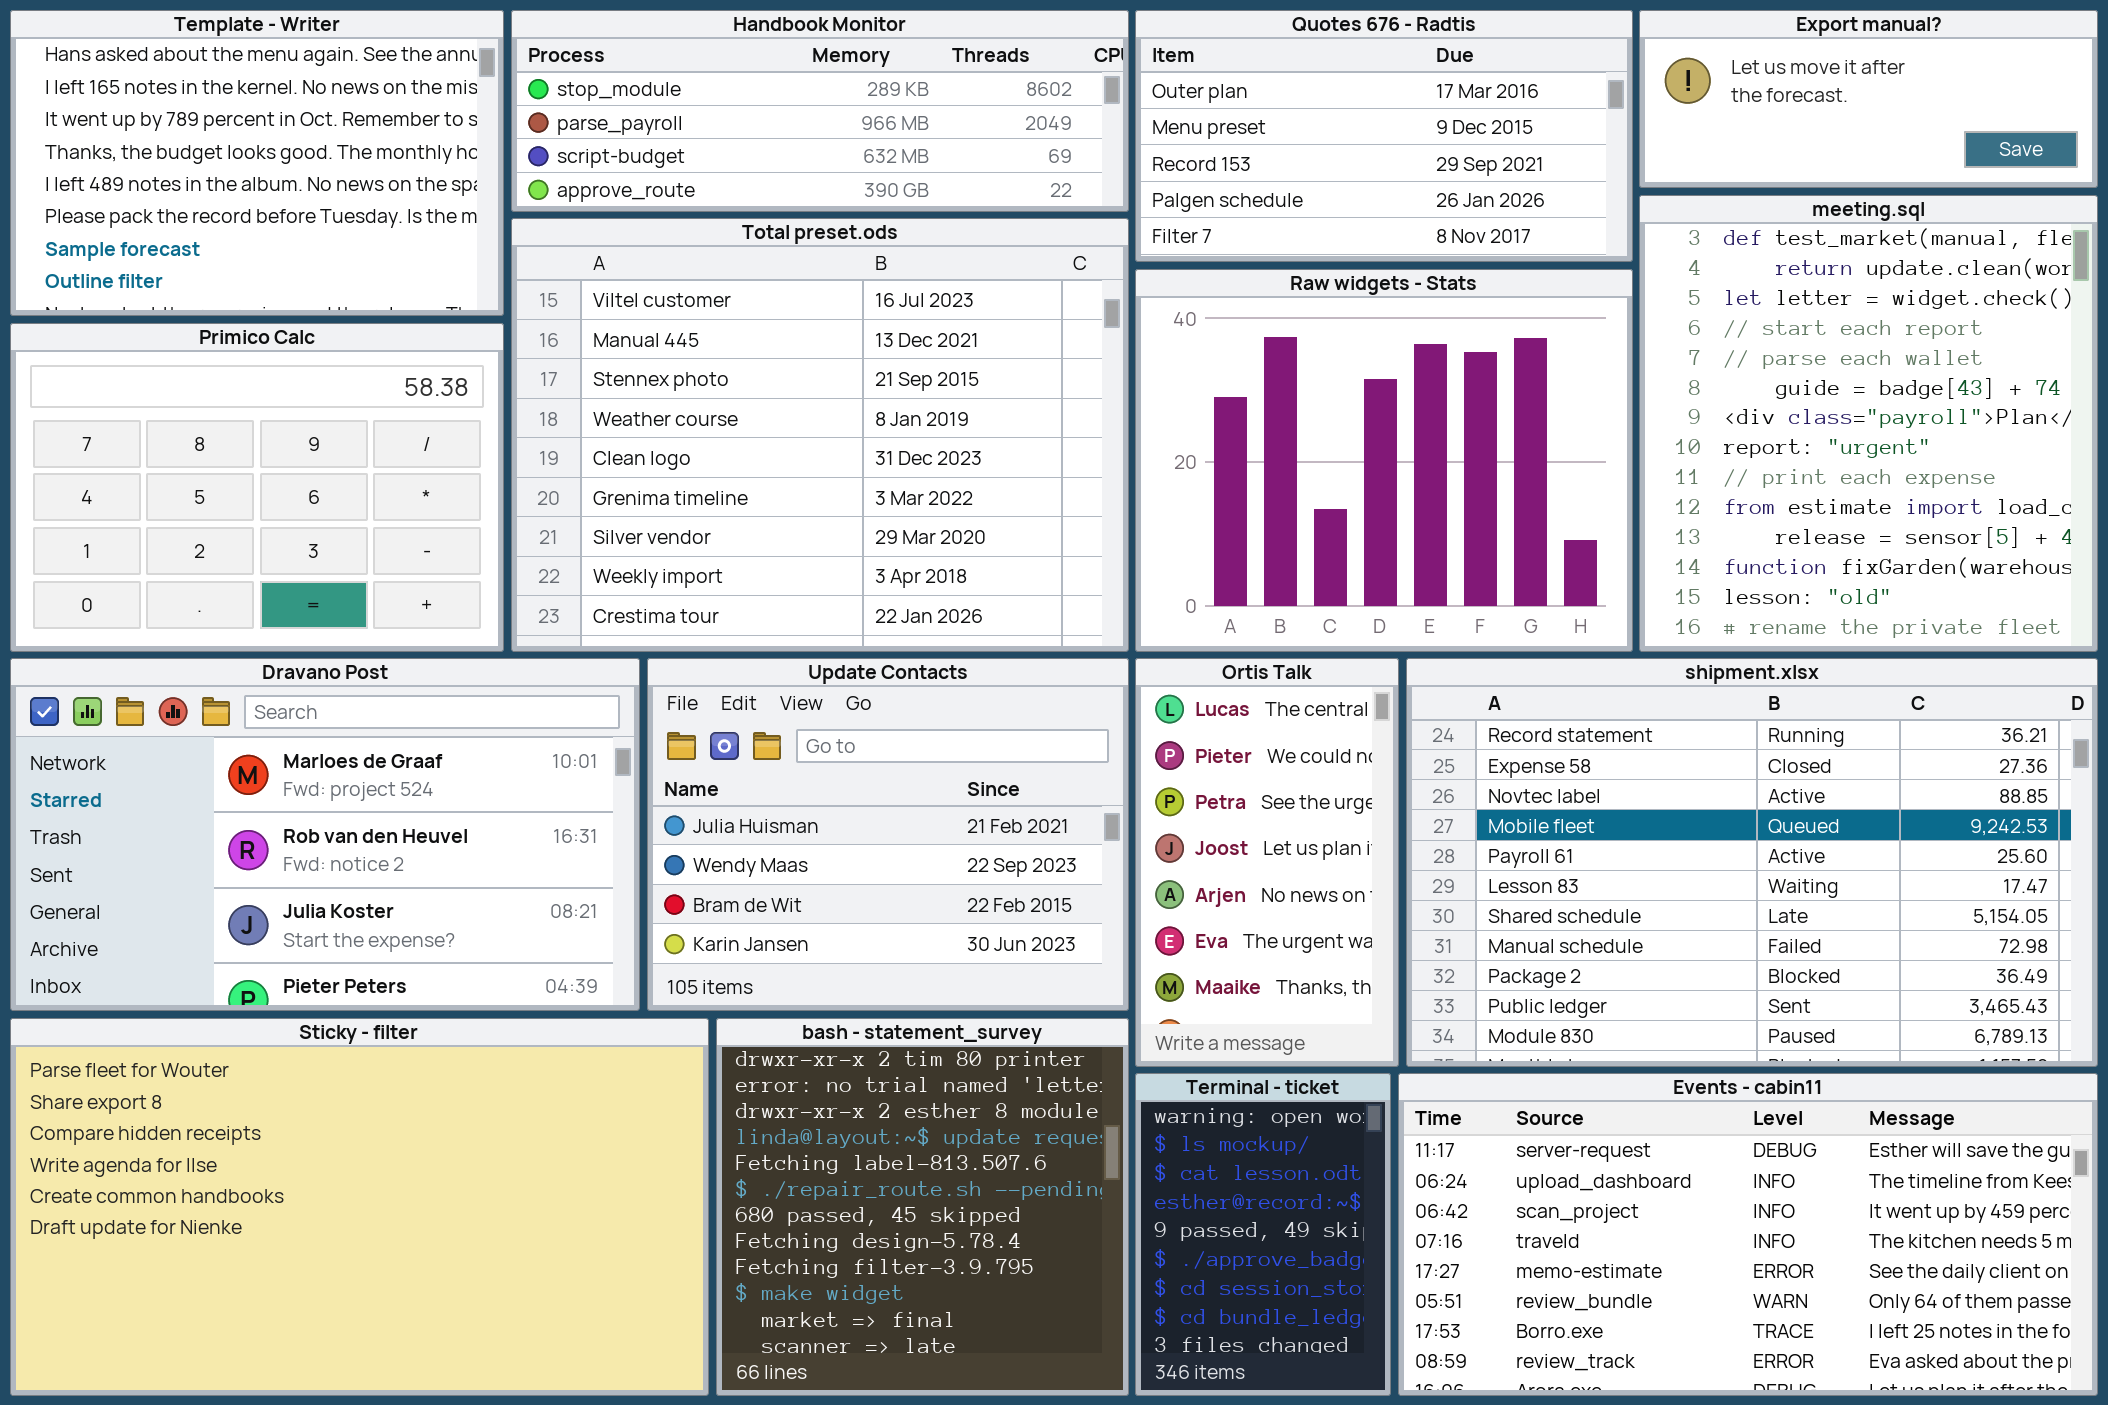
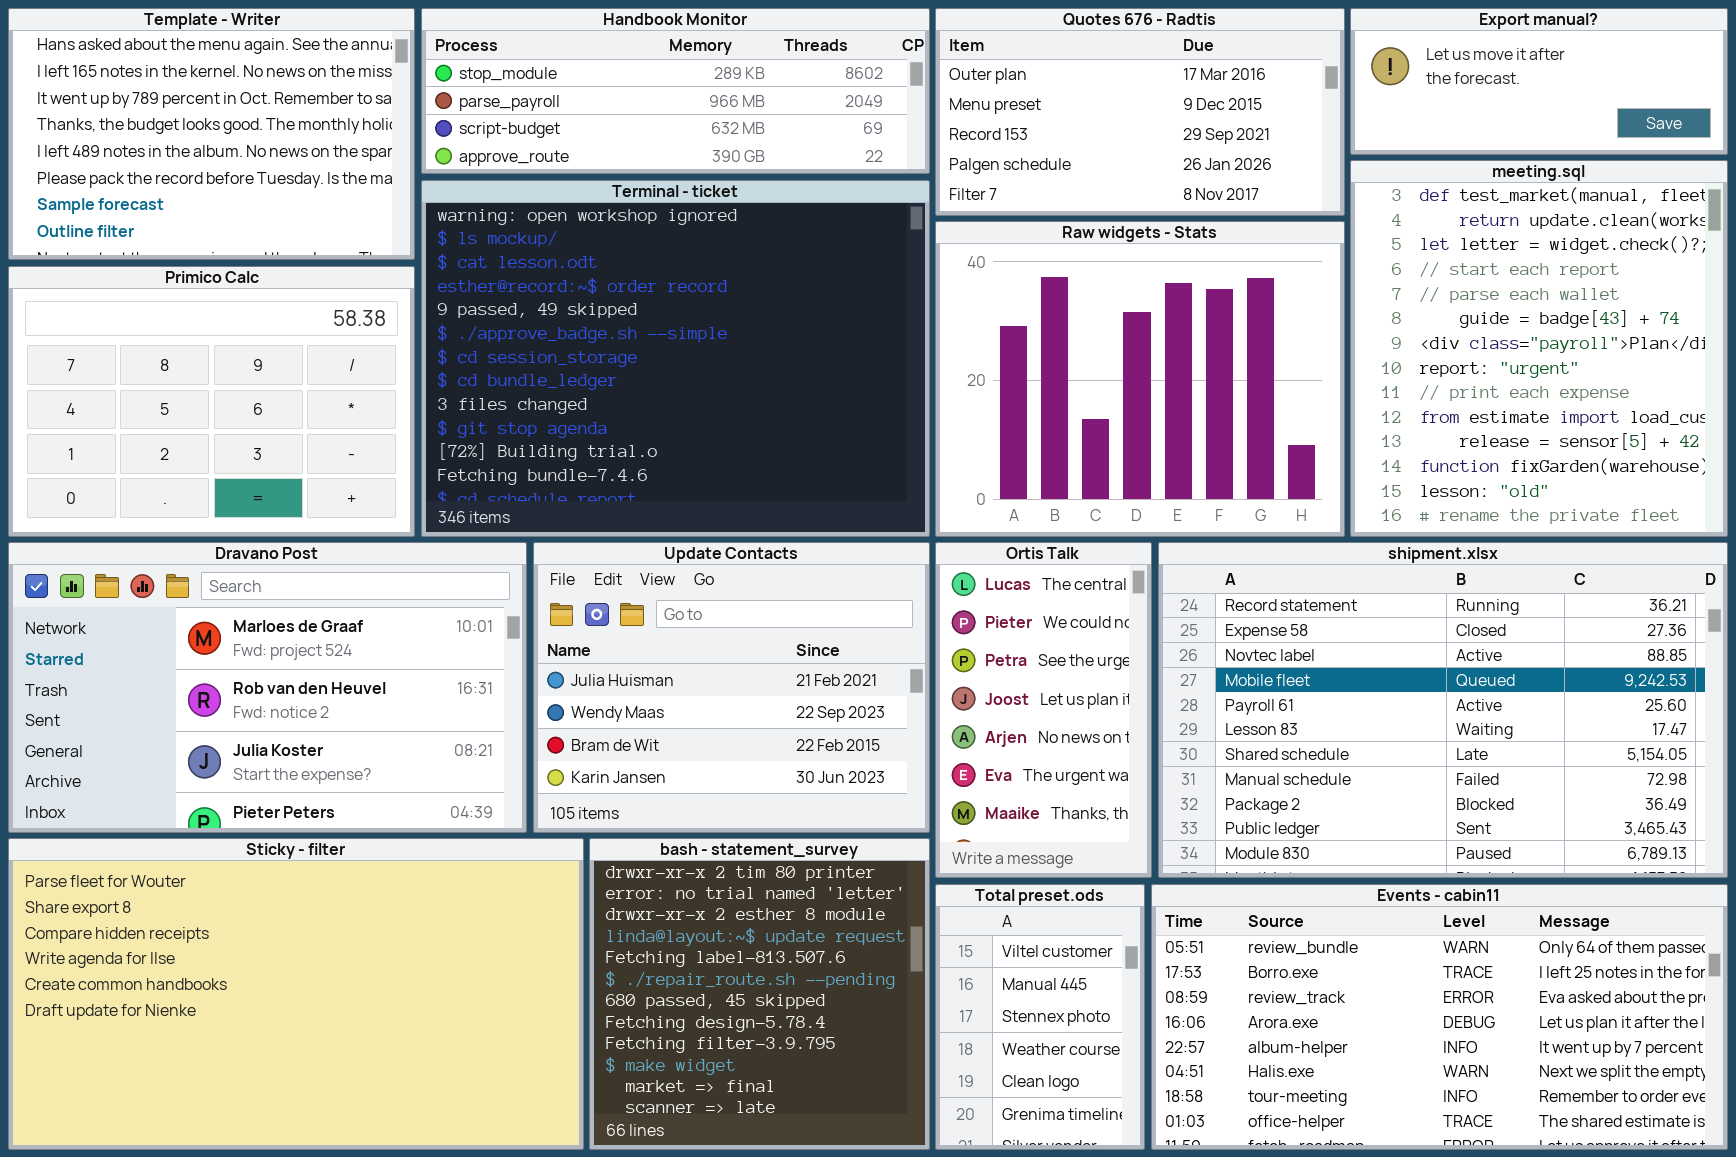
Total preset.ods: [511,218,1129,652] -> [935,884,1145,1150], moved, resized
Terminal - ticket: [1135,1073,1391,1396] -> [421,180,930,537], moved, resized
Events - cabin11: [1398,1073,2098,1396] -> [1151,884,1728,1150], scrolled down 5 rows

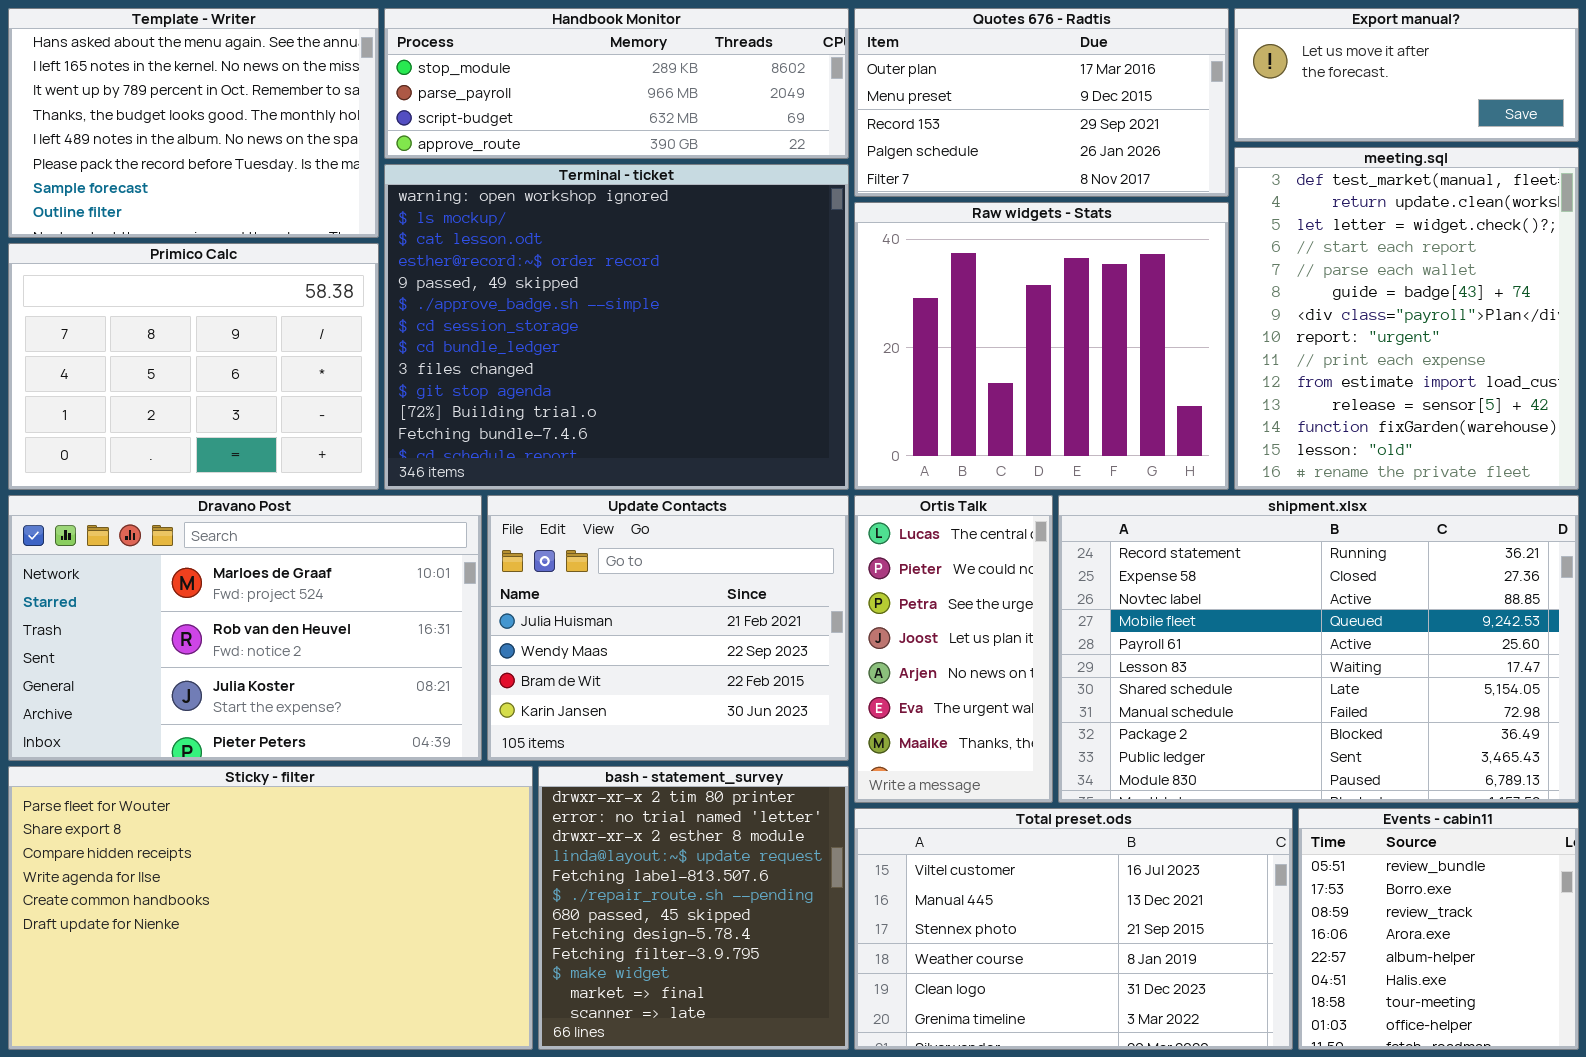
Total preset.ods: [935,884,1145,1150] -> [854,808,1293,1050], resized
Events - cabin11: [1151,884,1728,1150] -> [1298,808,1579,1050], resized

